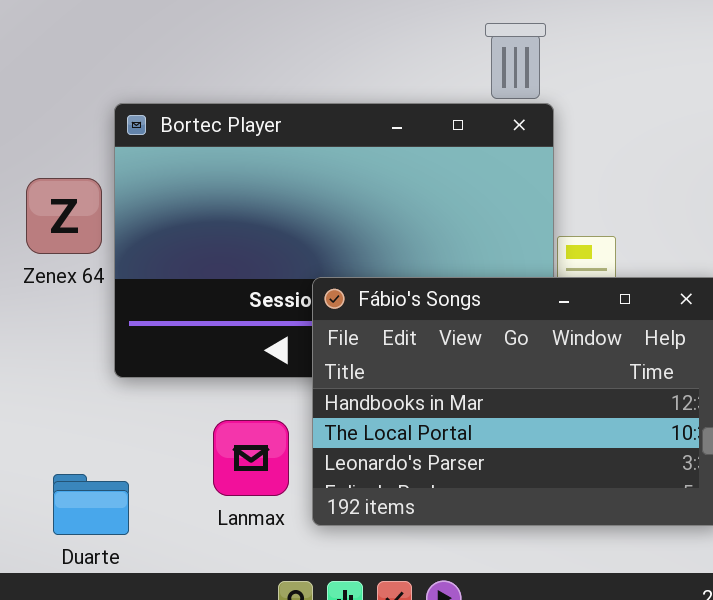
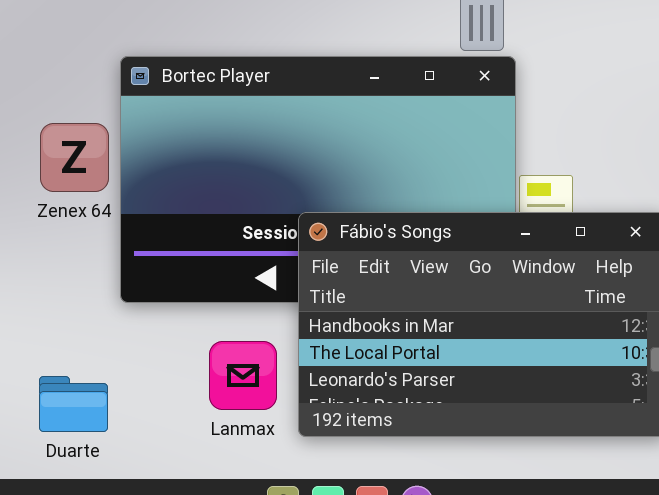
Duarte: [53,474,129,535] -> [39,376,108,432], moved

